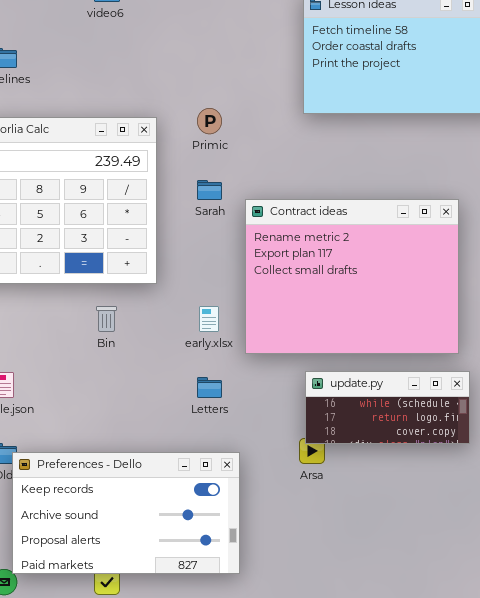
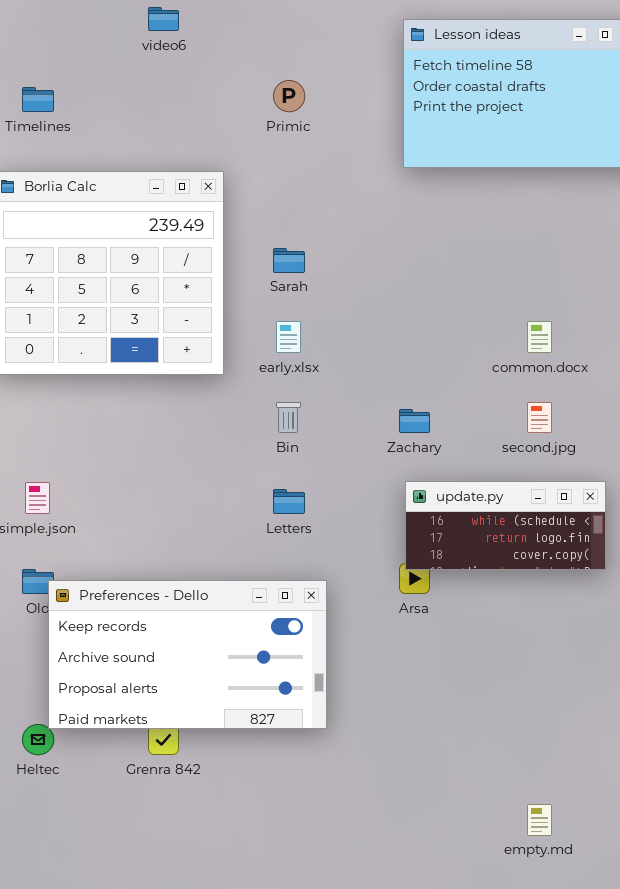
Primic: [197,108,222,134] -> [273,80,305,112], moved
Contract ideas: [245,199,459,354] -> none, closed
Bin: [96,306,117,332] -> [276,402,301,433], moved
early.xlsx: [199,306,219,332] -> [276,321,301,353], moved

